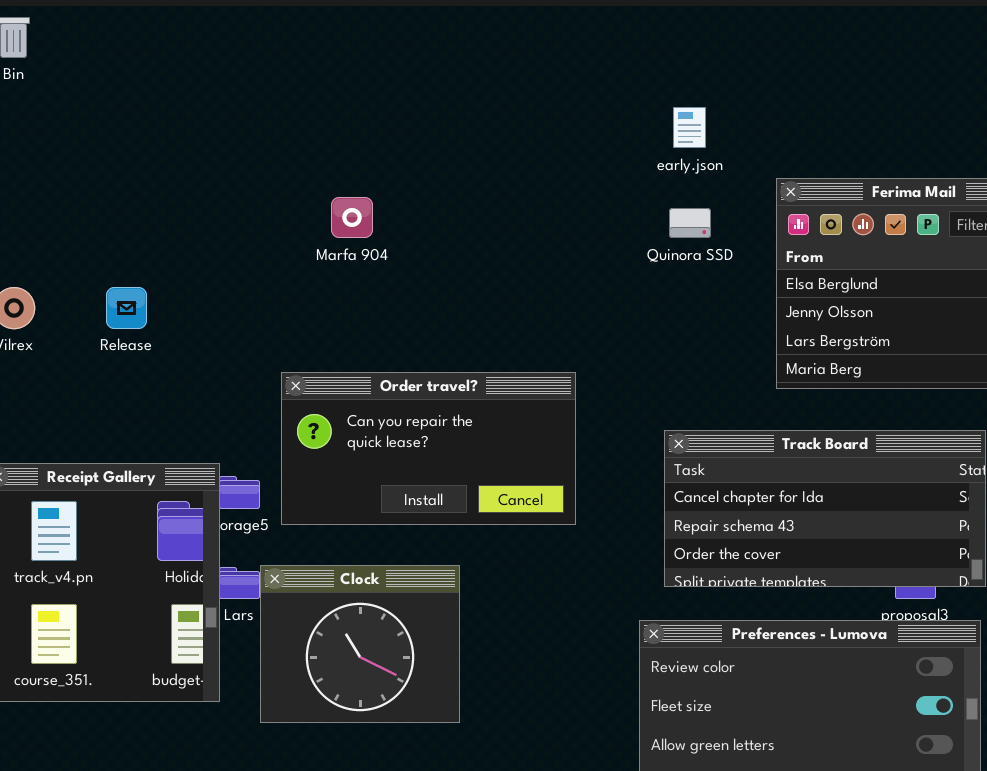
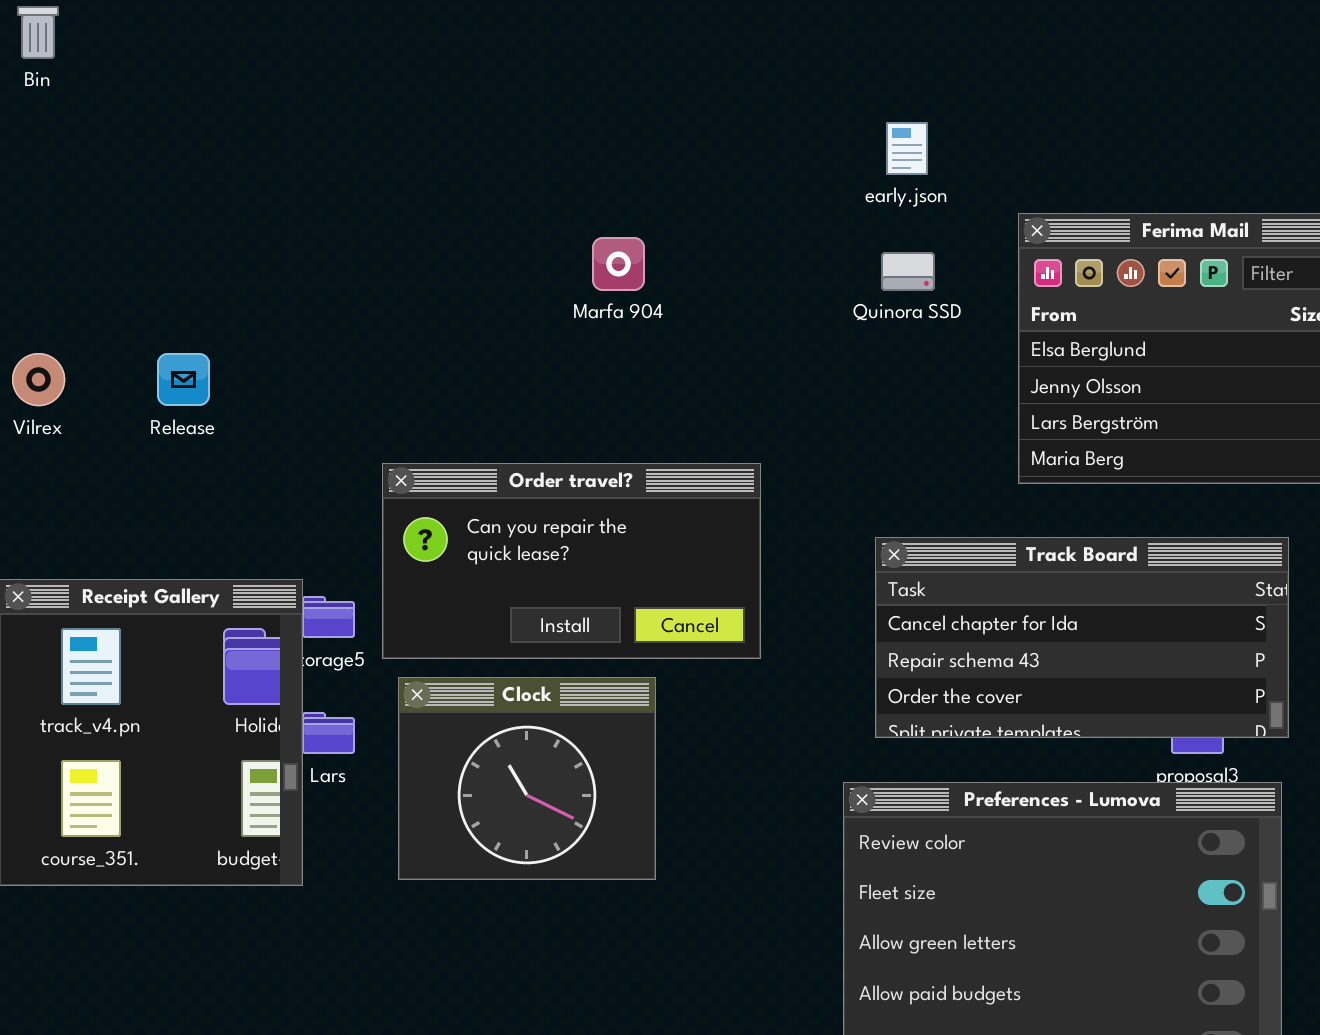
Marfa 904: [331,197,373,238] -> [592,237,645,291], moved
Clock: [260,565,460,723] -> [398,677,656,880], moved

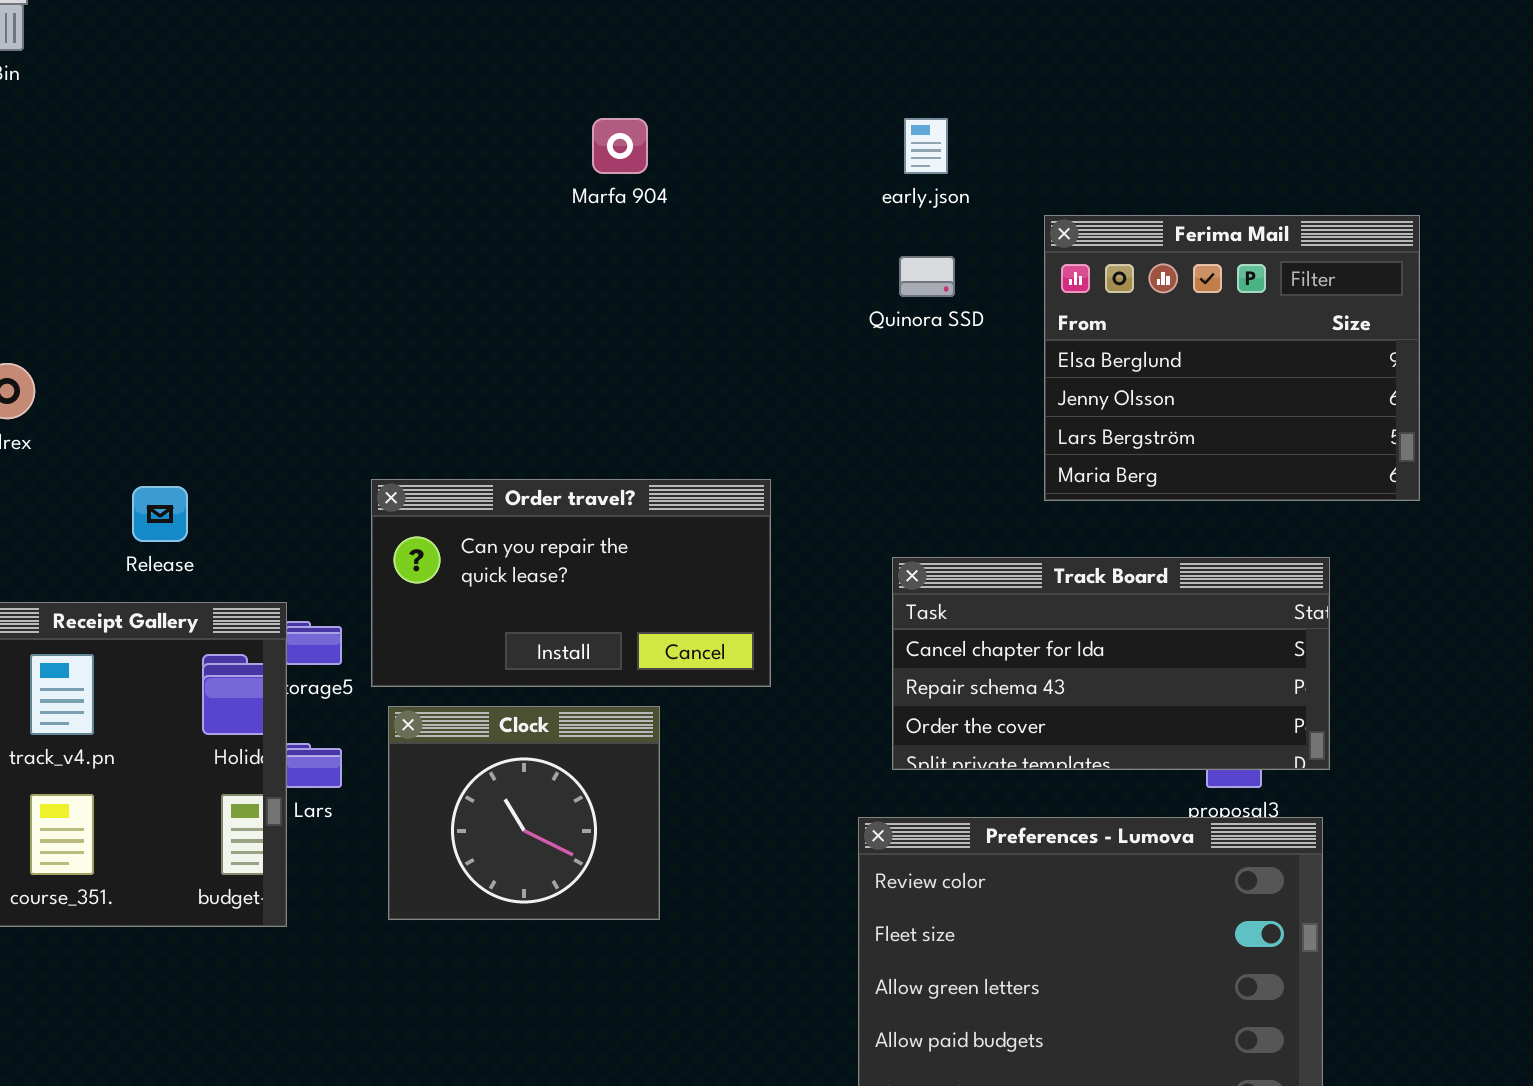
Marfa 904: [592,237,645,291] -> [592,118,648,174], moved
Release: [157,353,210,406] -> [132,486,188,542], moved

